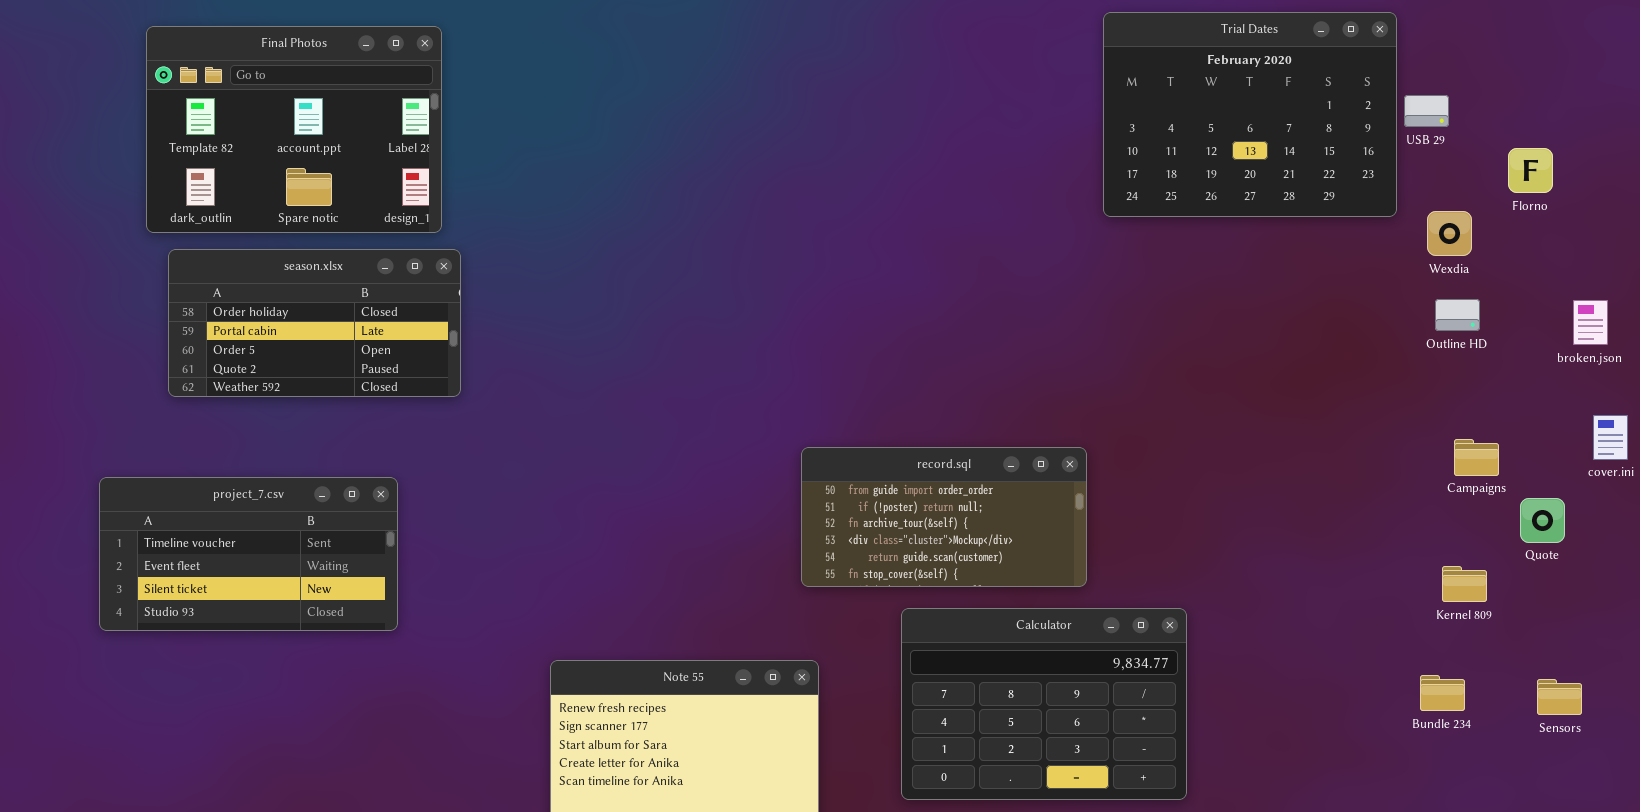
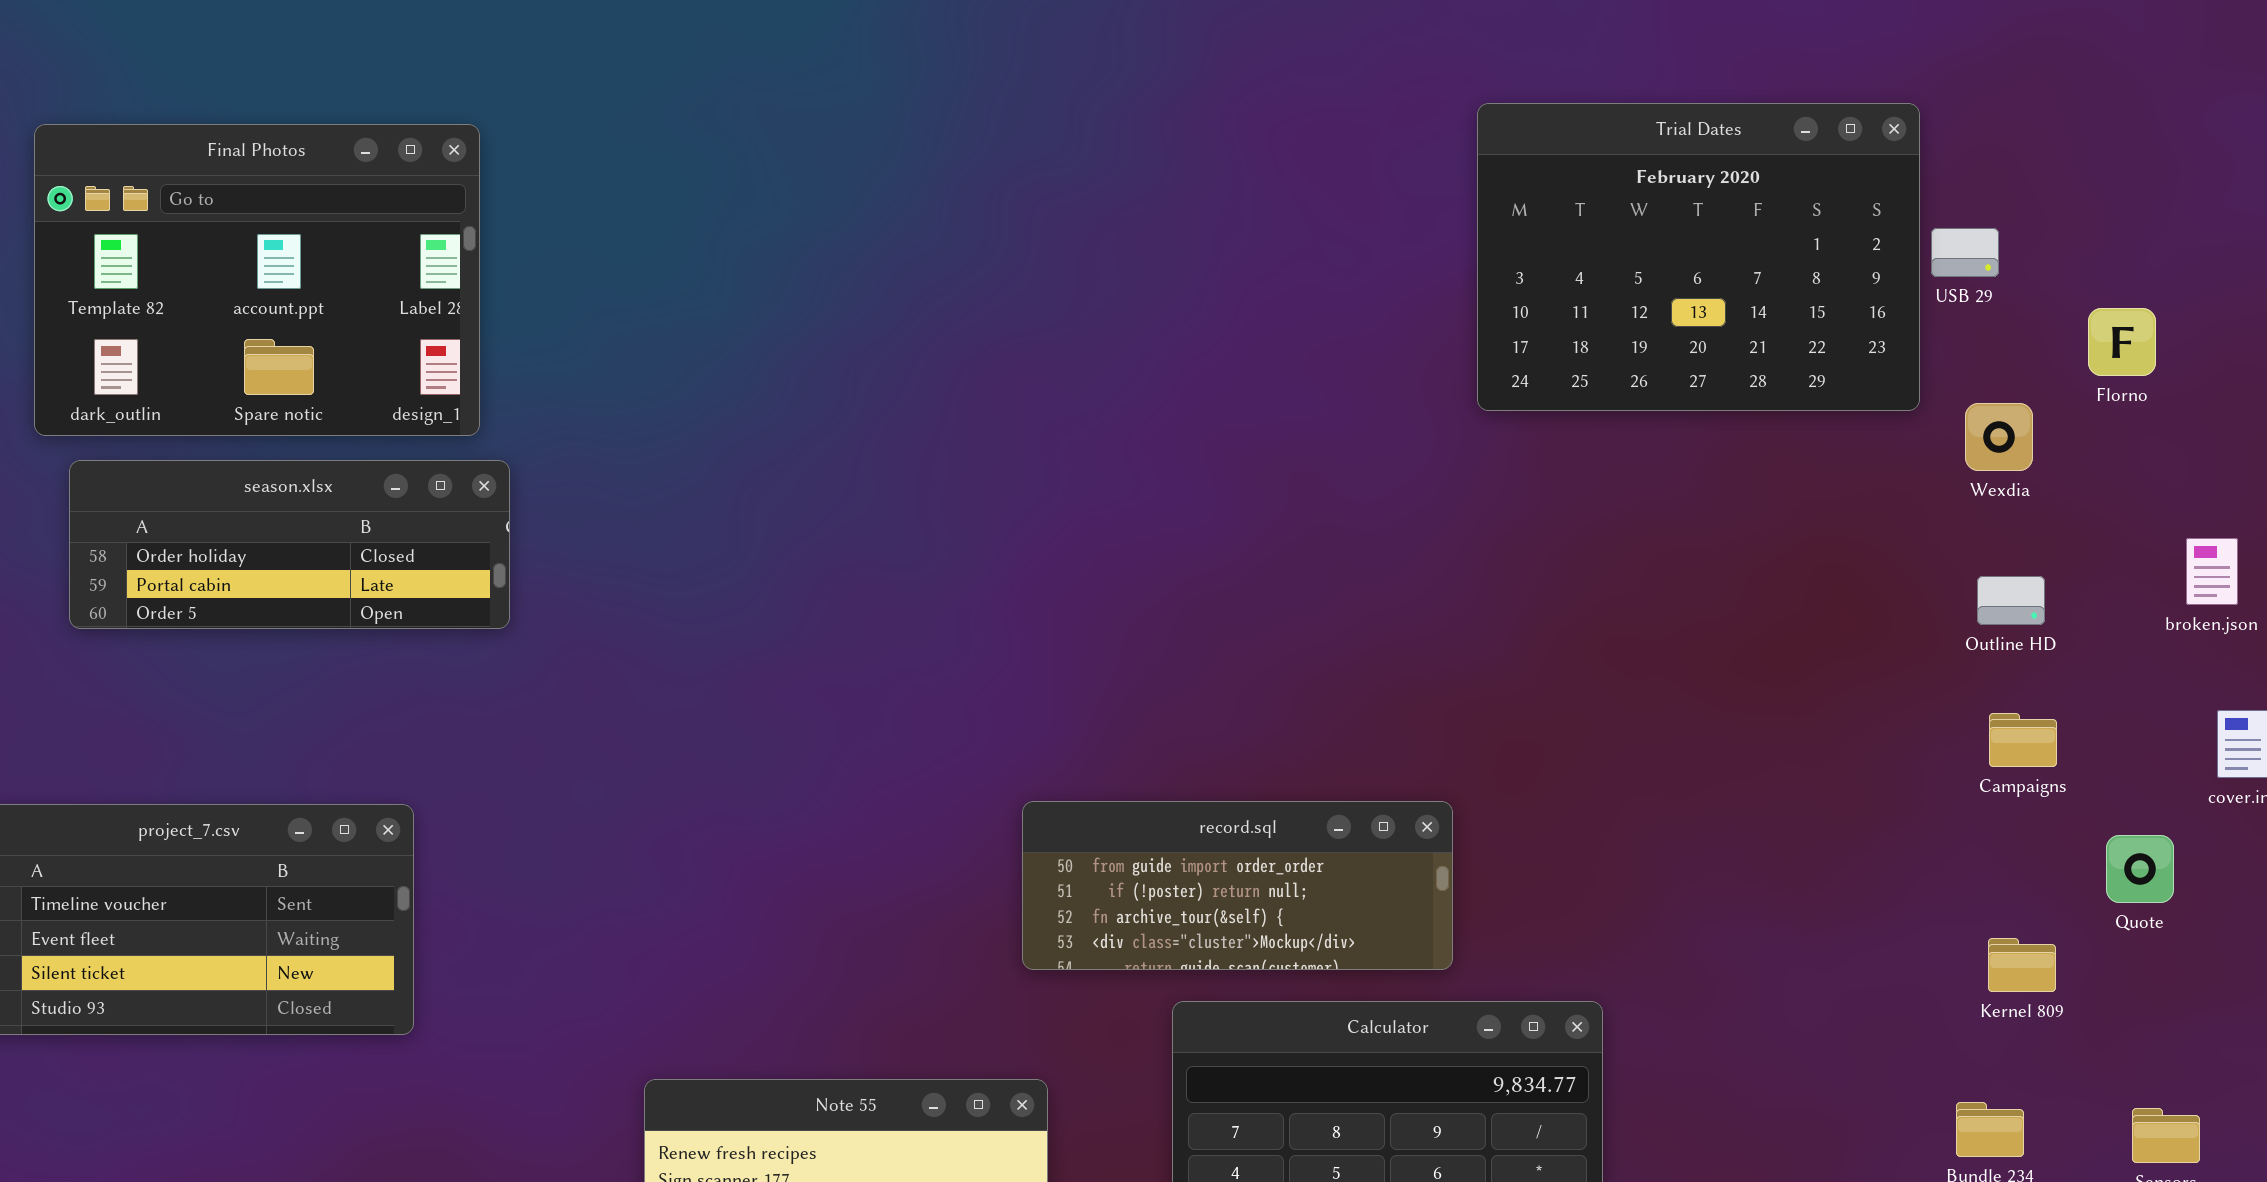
season.xlsx: [168,249,461,397] -> [69,460,510,629], resized
Outline HD: [1435,299,1480,331] -> [1977,576,2045,625], moved
Campaigns: [1454,439,1499,476] -> [1989,713,2057,767], moved
record.sql: [801,447,1087,587] -> [1022,801,1453,970], resized

